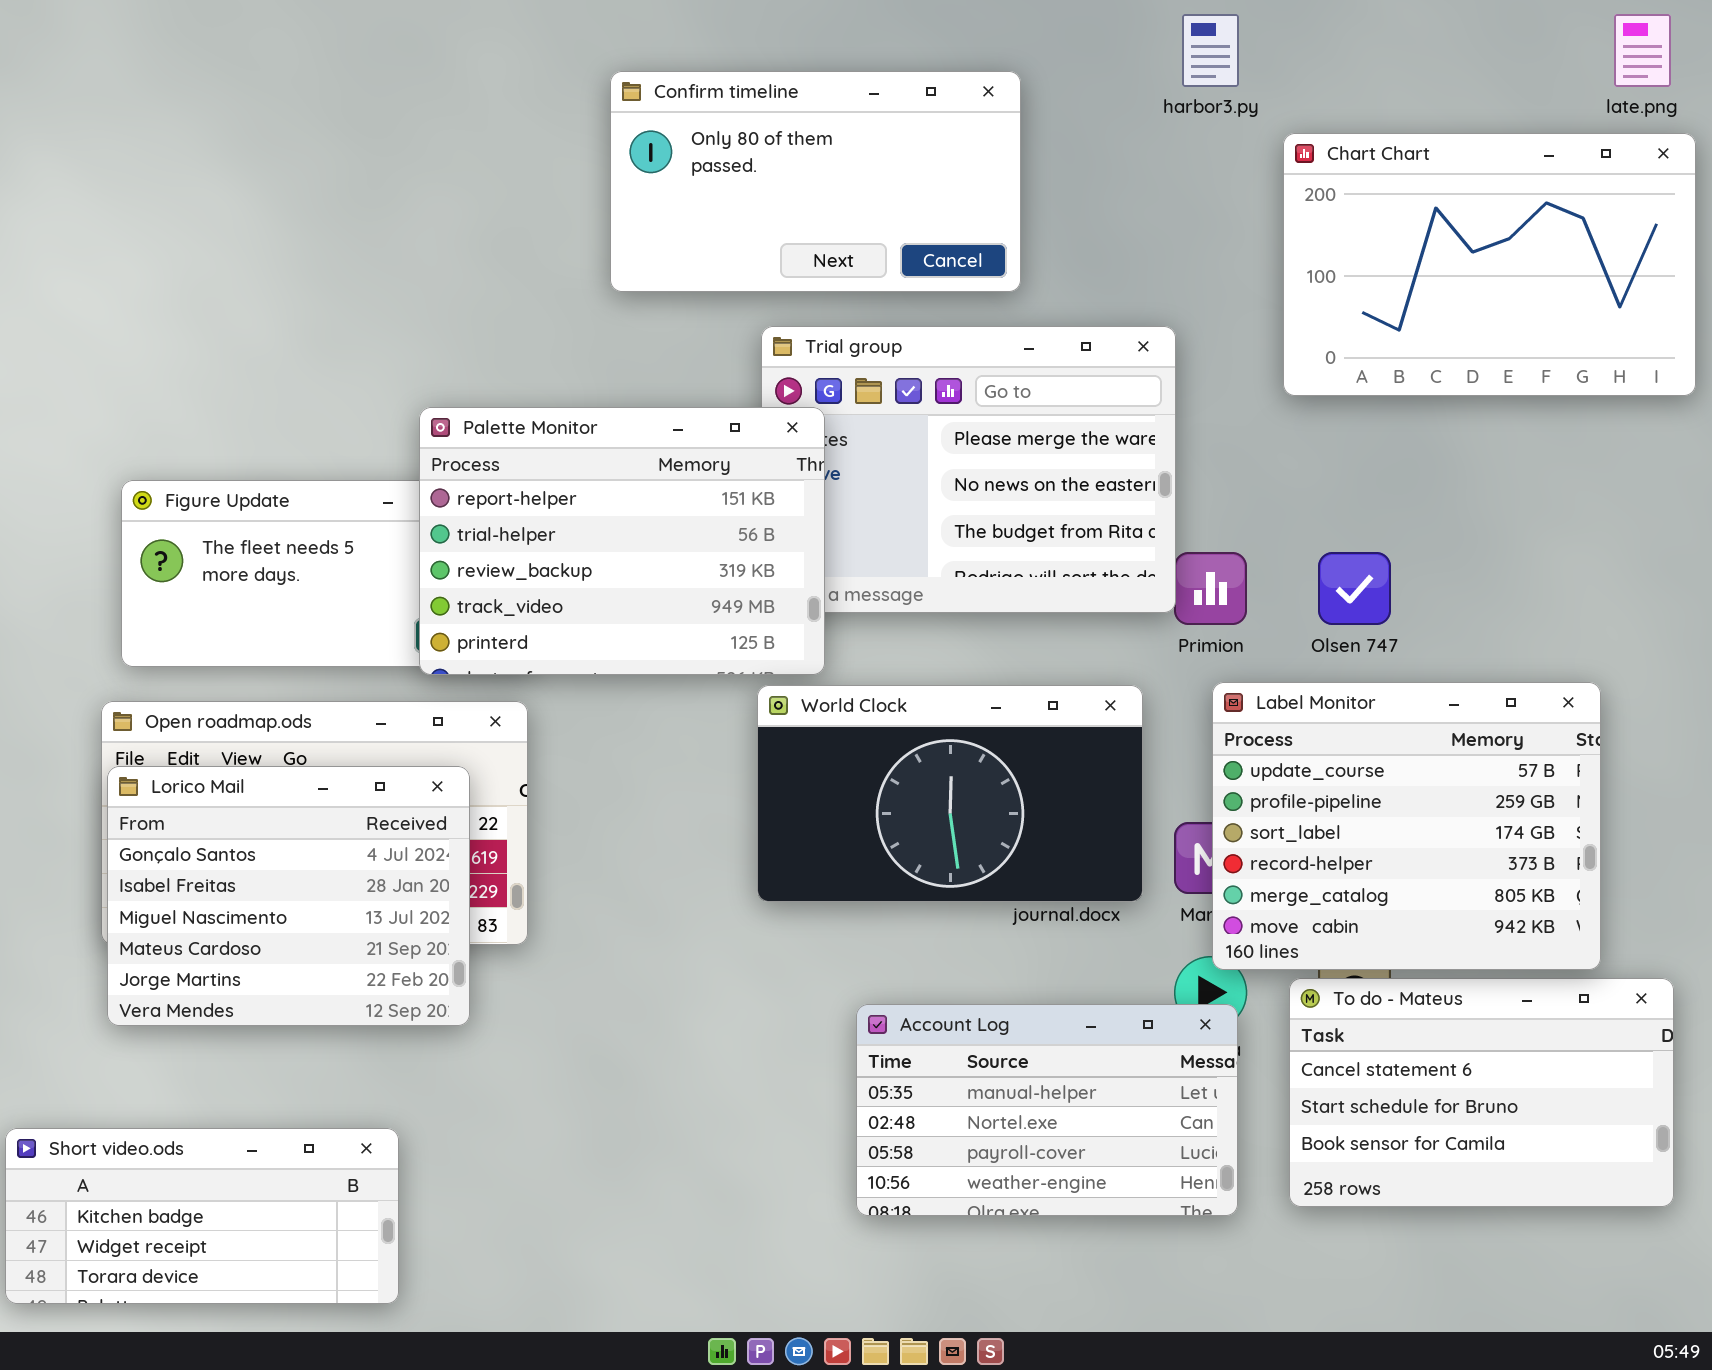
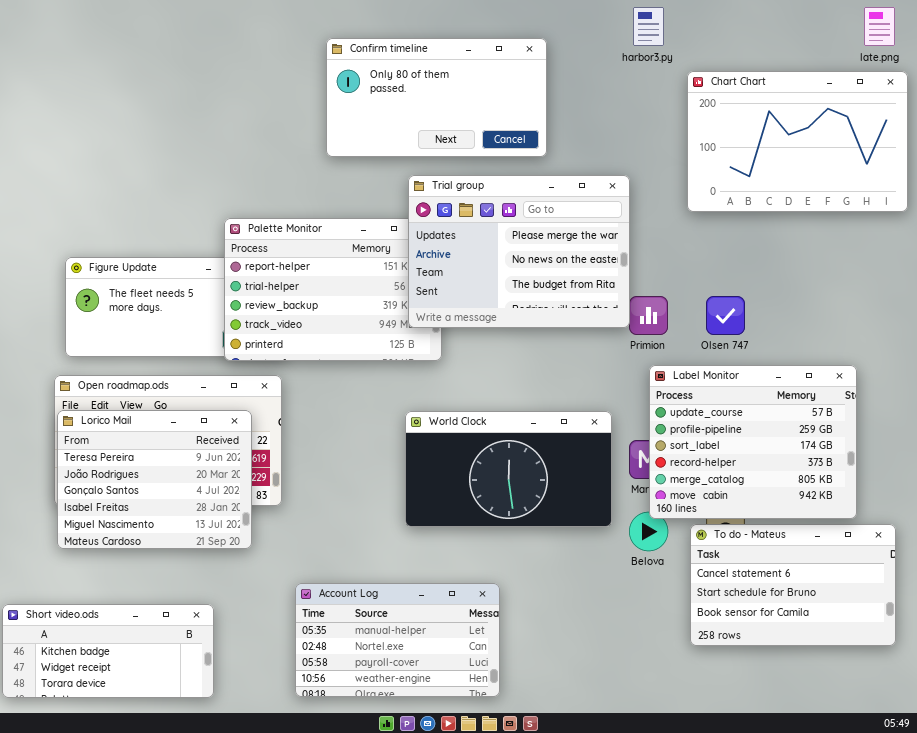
Trial group: [761,326,1176,613] -> [408,175,630,328], raised
World Clock: [757,685,1143,902] -> [405,411,612,527], moved
Lorico Mail: [107,766,470,1026] -> [57,410,252,549], scrolled up 2 rows
Account Log: [856,1004,1238,1216] -> [295,583,500,697], moved

